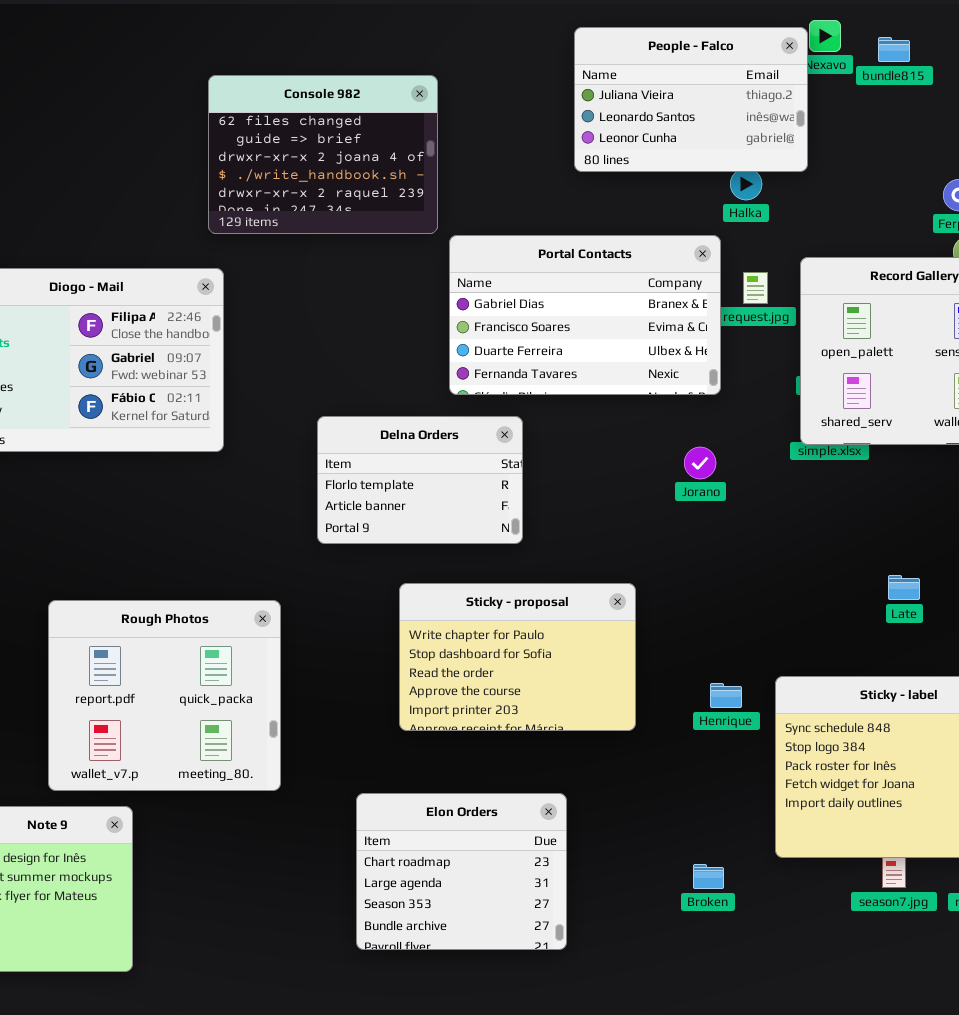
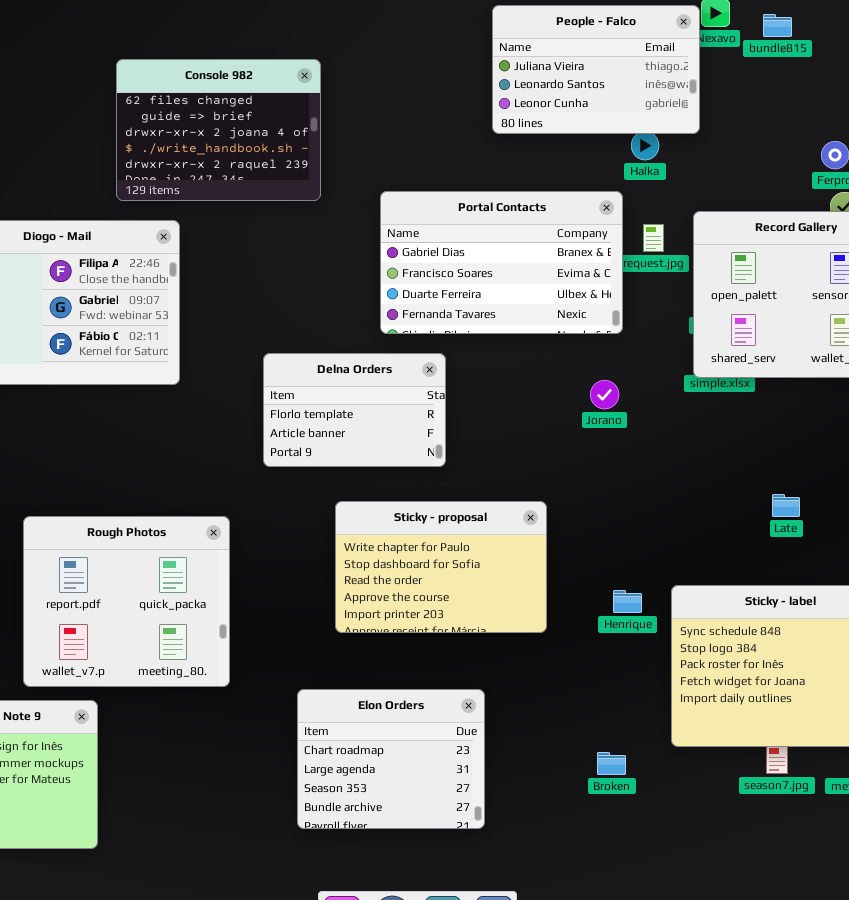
Console 982: [208,75,438,234] -> [116,59,321,201], moved

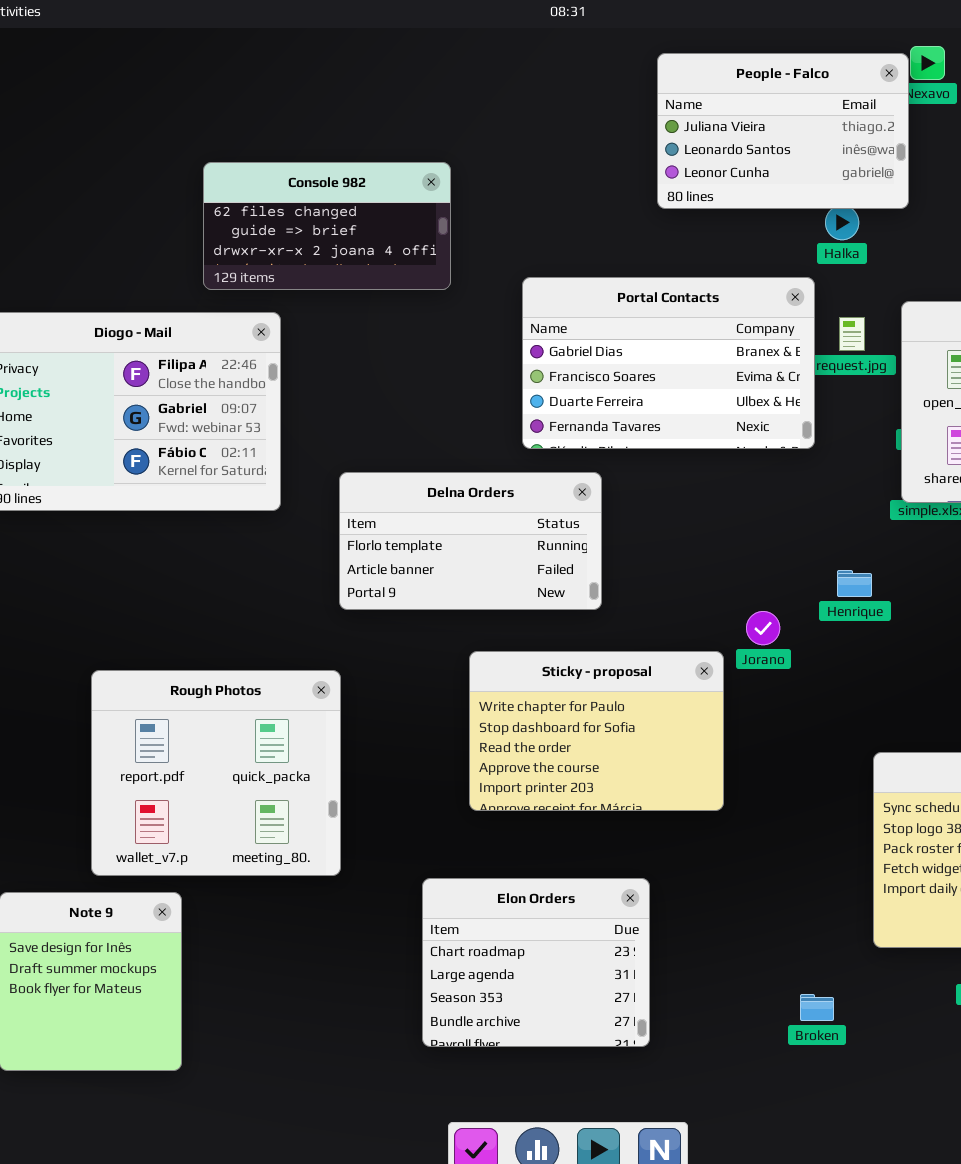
Console 982: [116,59,321,201] -> [203,162,451,290], resized
Delna Orders: [263,353,446,467] -> [339,472,602,610], resized
Jorano: [590,380,619,409] -> [746,611,780,645], moved
Henrique: [613,590,642,613] -> [837,570,872,597], moved
Broken: [597,752,626,775] -> [800,994,834,1021], moved

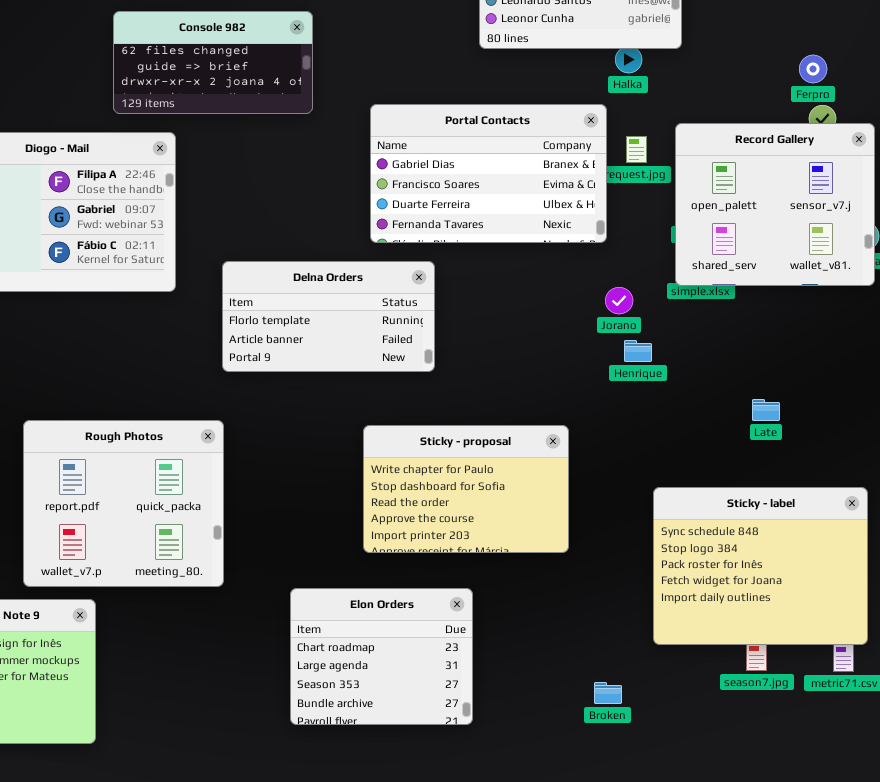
Jorano: [746,611,780,645] -> [605,287,633,314], moved
Sticky - proposal: [469,651,724,811] -> [363,425,569,553], moved

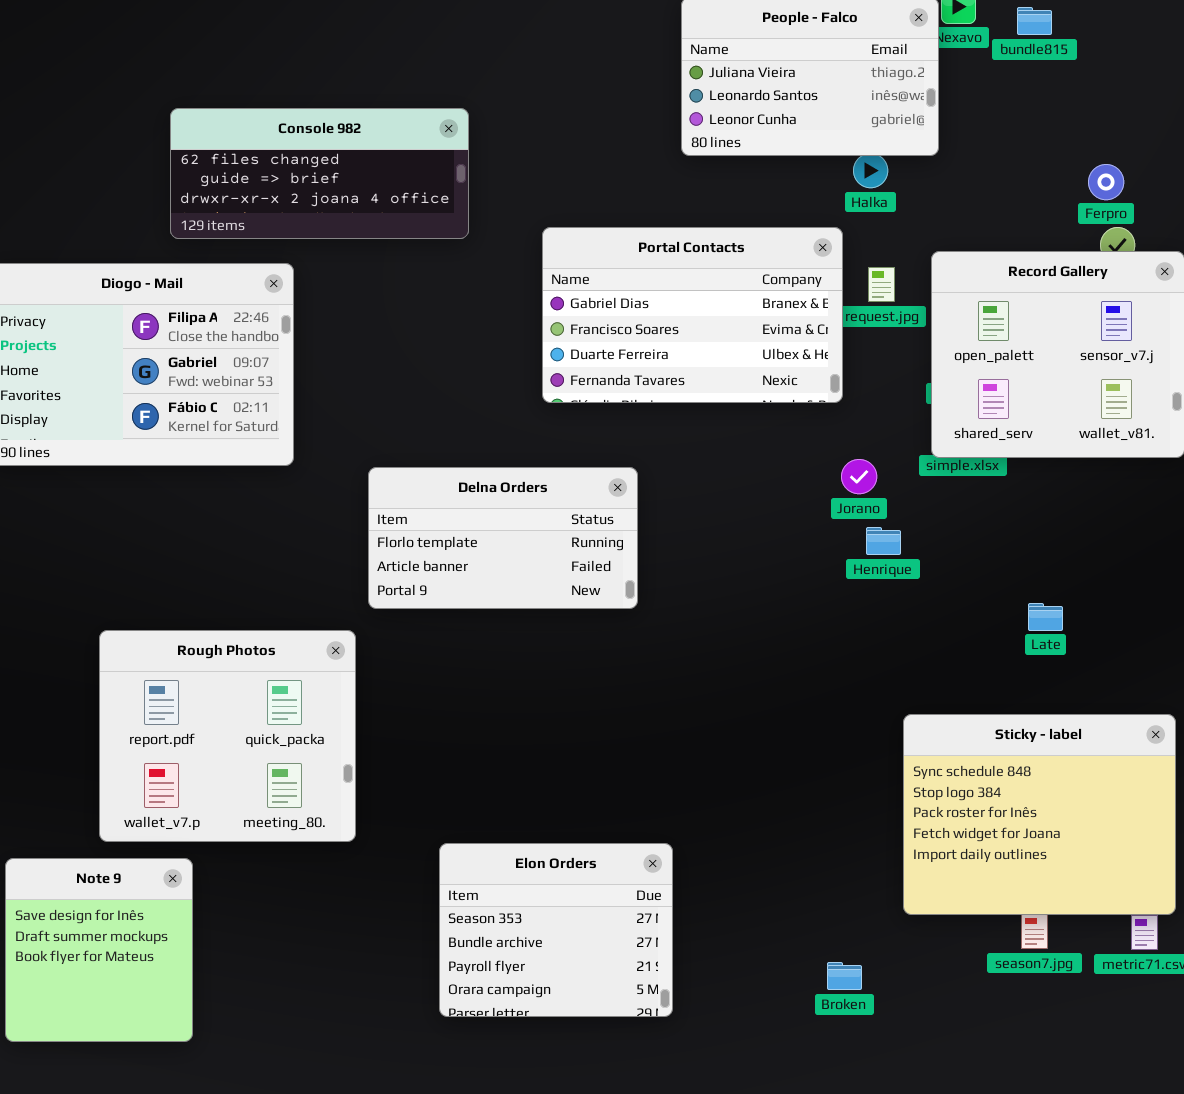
Console 982: [113,11,313,114] -> [170,108,469,239], resized
Delna Orders: [222,261,435,372] -> [368,467,638,609], moved
Sticky - proposal: [363,425,569,553] -> none, closed
Elon Orders: [290,588,473,725] -> [439,843,673,1017], scrolled down 2 rows

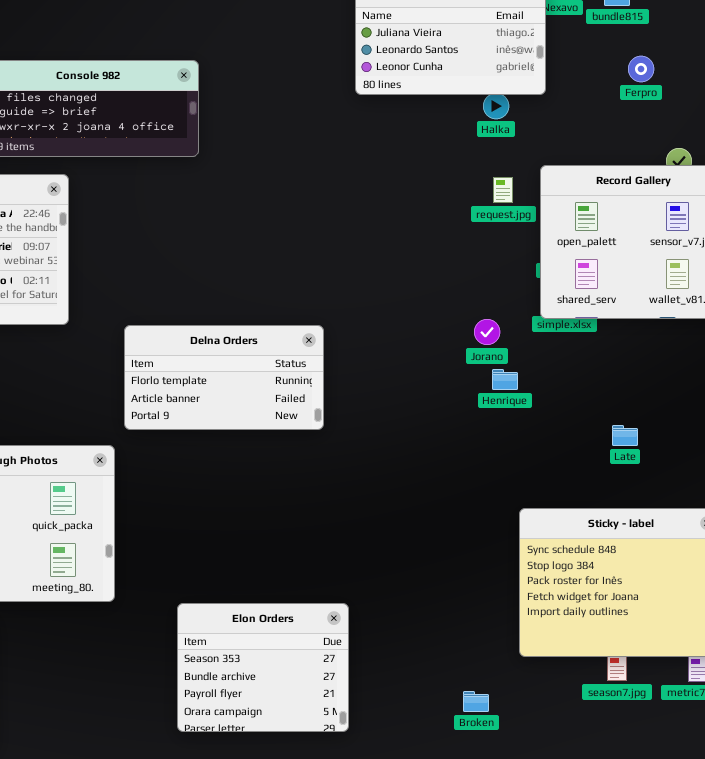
Ferpro: [1088,164,1124,200] -> [628,56,654,82], moved
Portal Contacts: [542,227,843,403] -> none, closed

